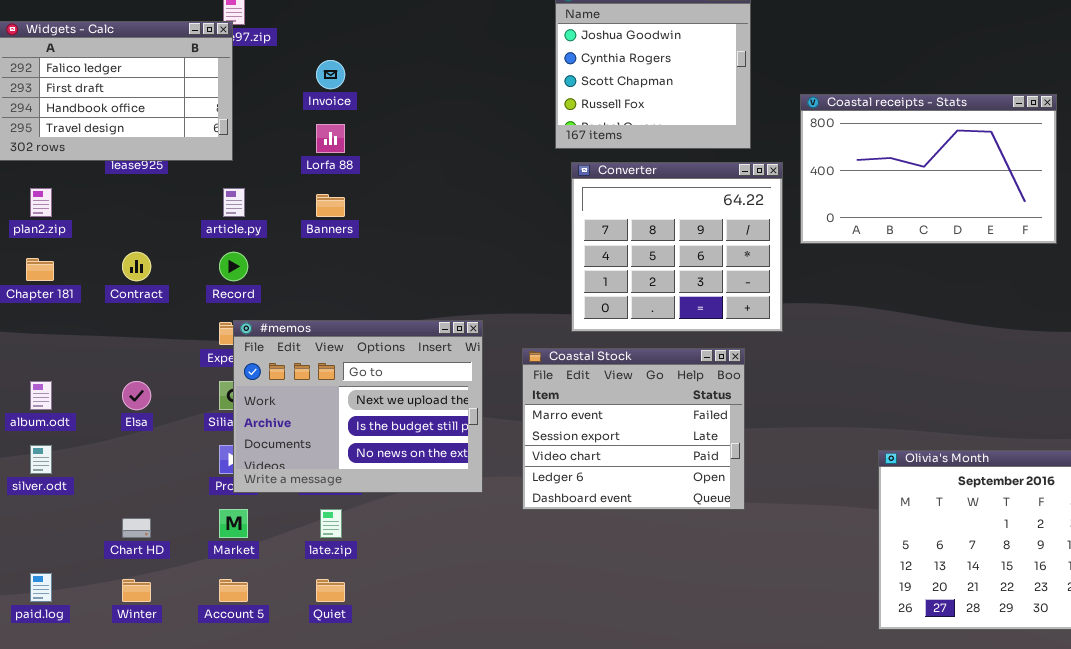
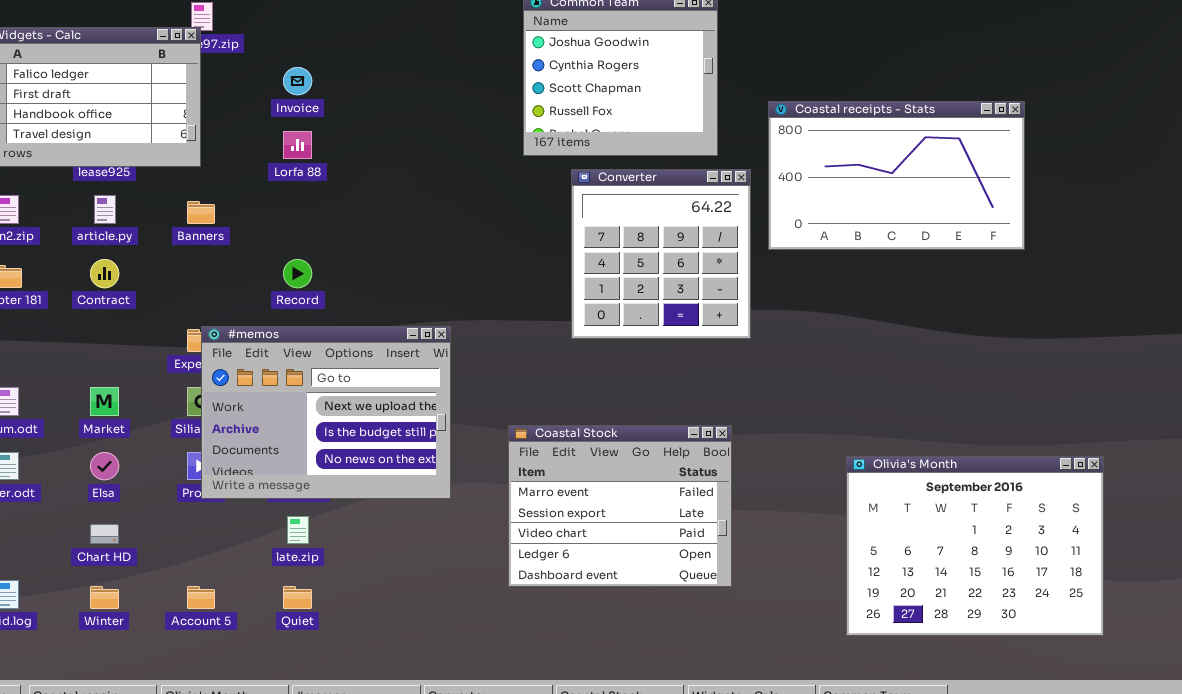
Converter: [571,162,783,332] -> [571,169,751,339], resized
article.py: [223,188,245,217] -> [94,195,116,224], moved
Banners: [316,194,345,217] -> [187,201,215,224], moved
Record: [219,252,248,281] -> [283,259,312,288], moved
Coastal Stock: [522,348,745,510] -> [508,425,732,587], moved
Elsa: [122,381,151,410] -> [90,452,119,480], moved
Market: [219,509,248,538] -> [90,387,119,416], moved

